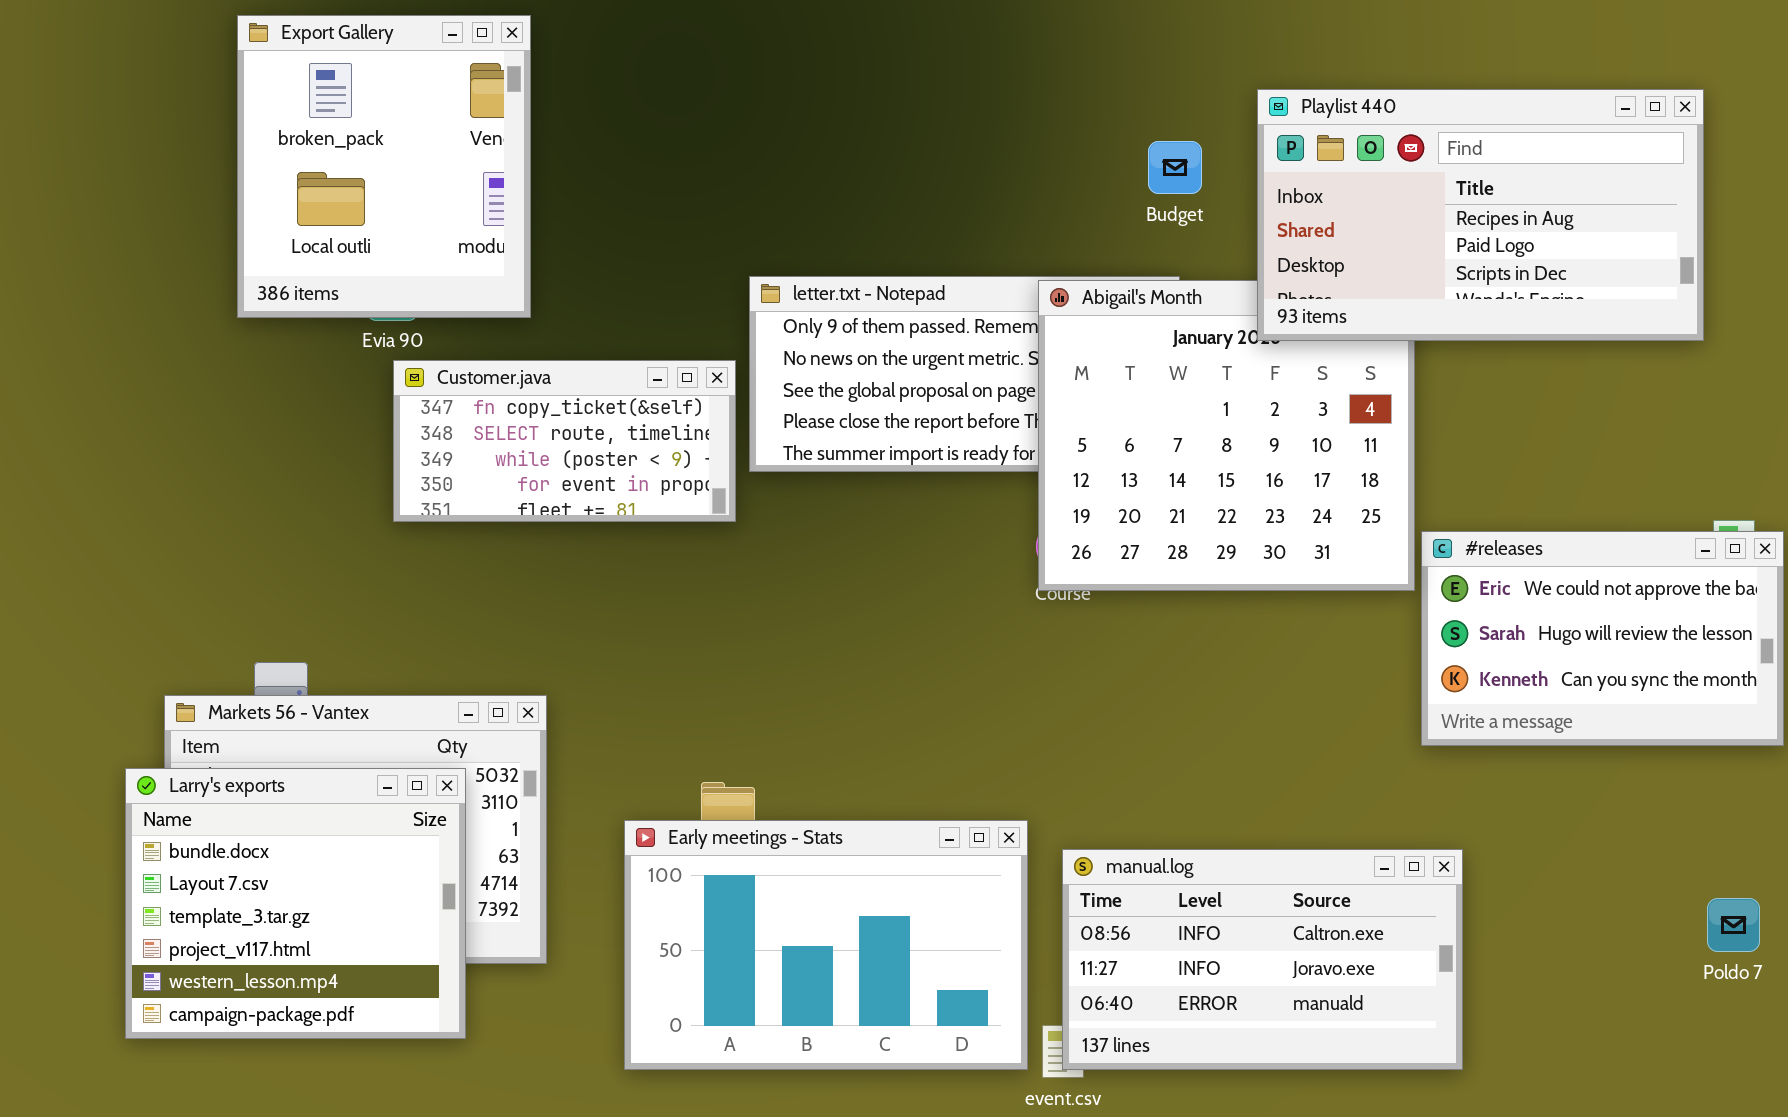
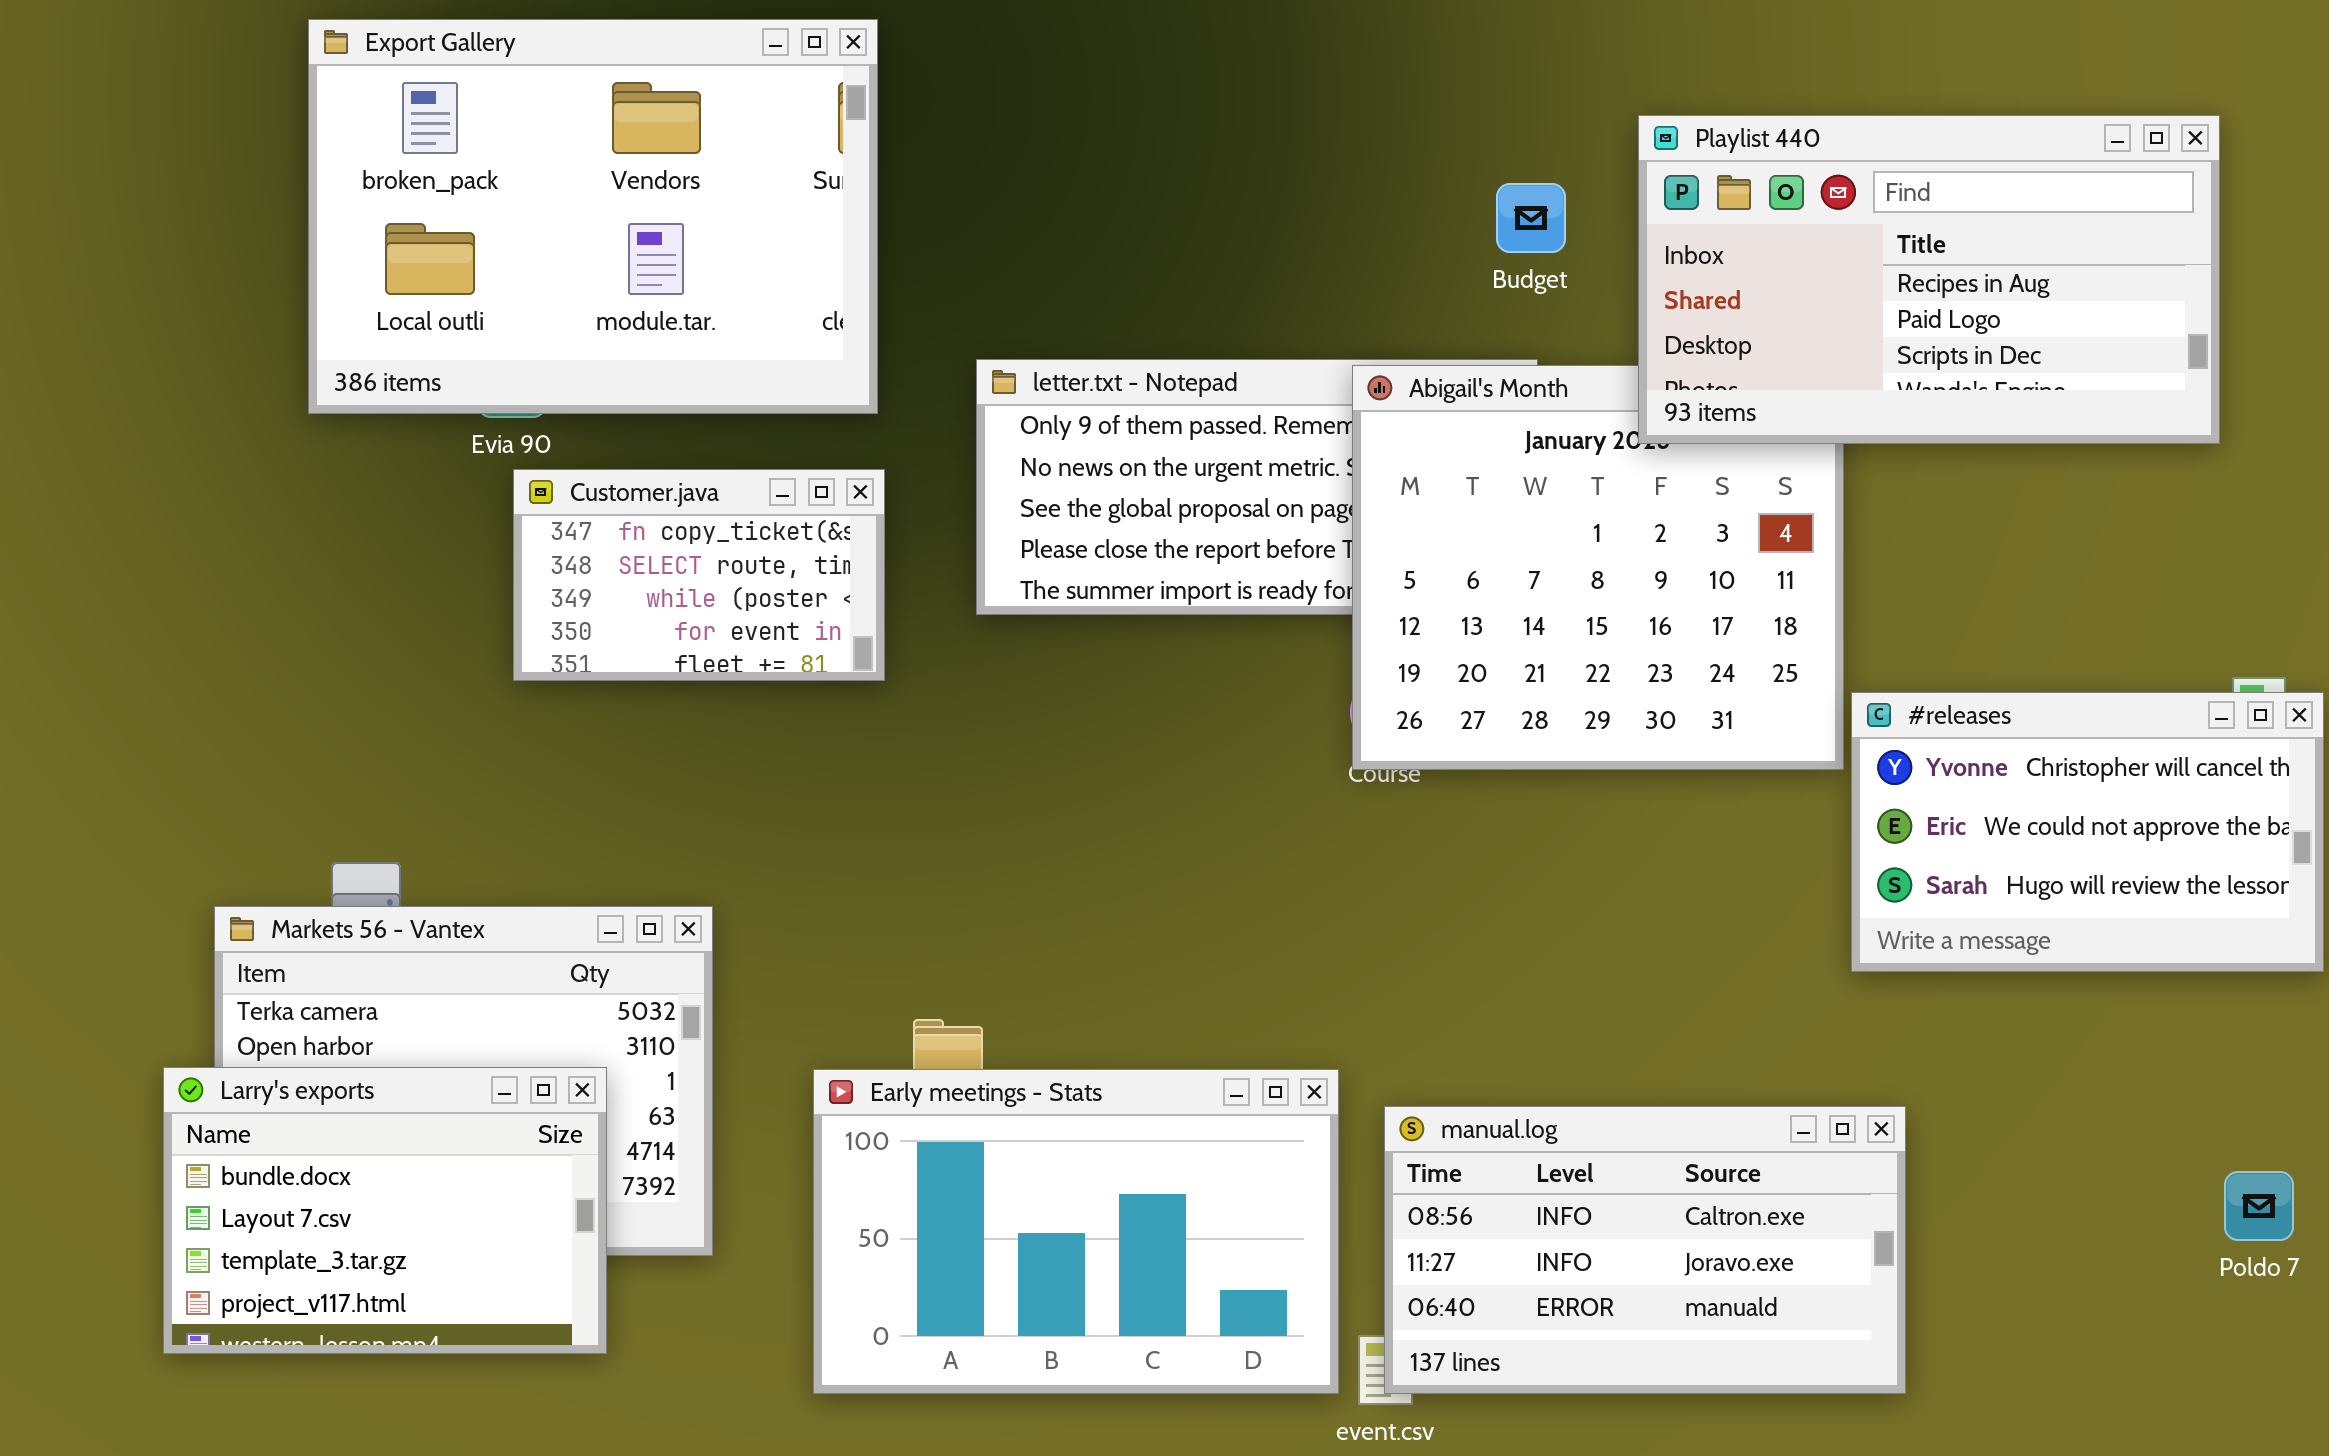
Export Gallery: [237,15,531,318] -> [308,19,878,414], resized
Customer.java: [393,360,736,522] -> [513,469,885,681], resized
#releases: [1421,531,1784,746] -> [1851,692,2324,972], scrolled up 1 row
Larry's exports: [125,768,466,1039] -> [163,1067,607,1354], resized

